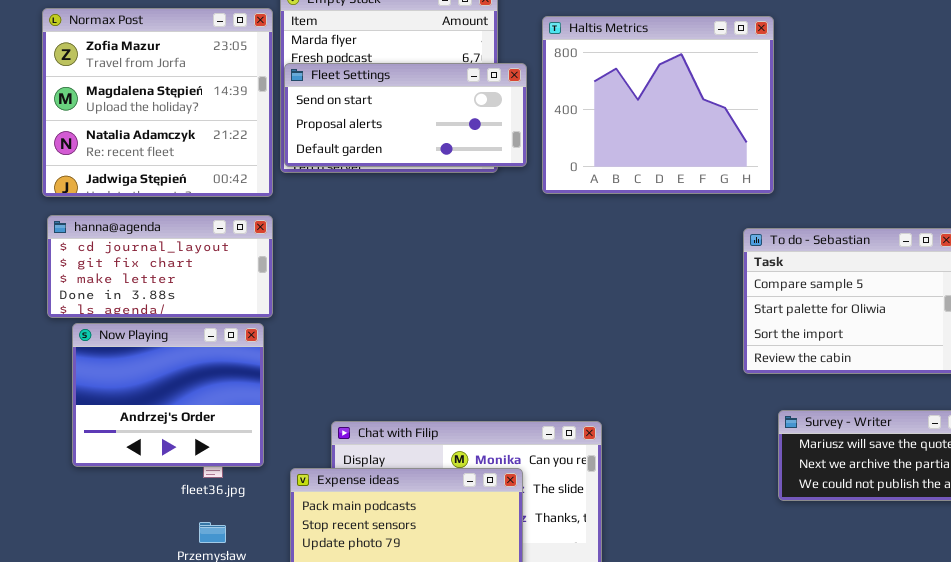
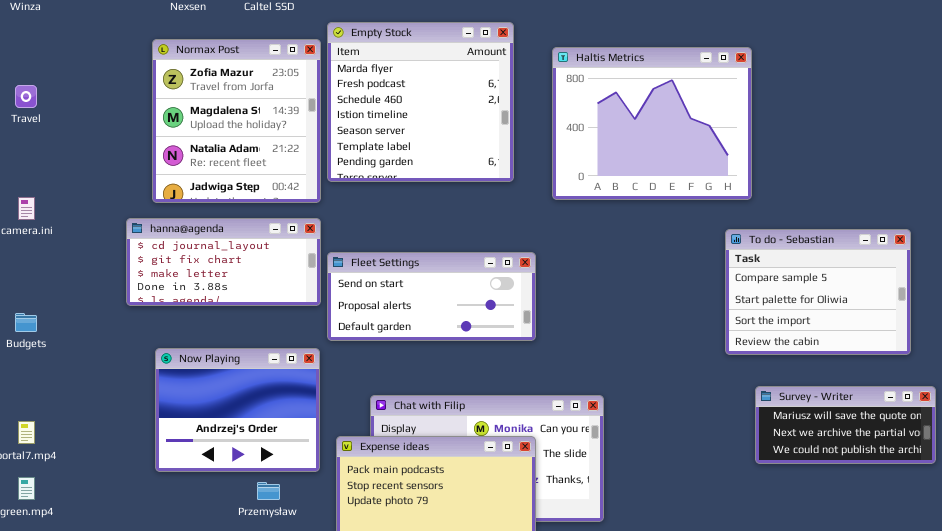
Normax Post: [42,8,273,197] -> [152,39,321,203], resized
Fleet Settings: [284,63,527,167] -> [327,252,536,341], moved
Now Playing: [72,323,264,467] -> [155,348,320,472], moved

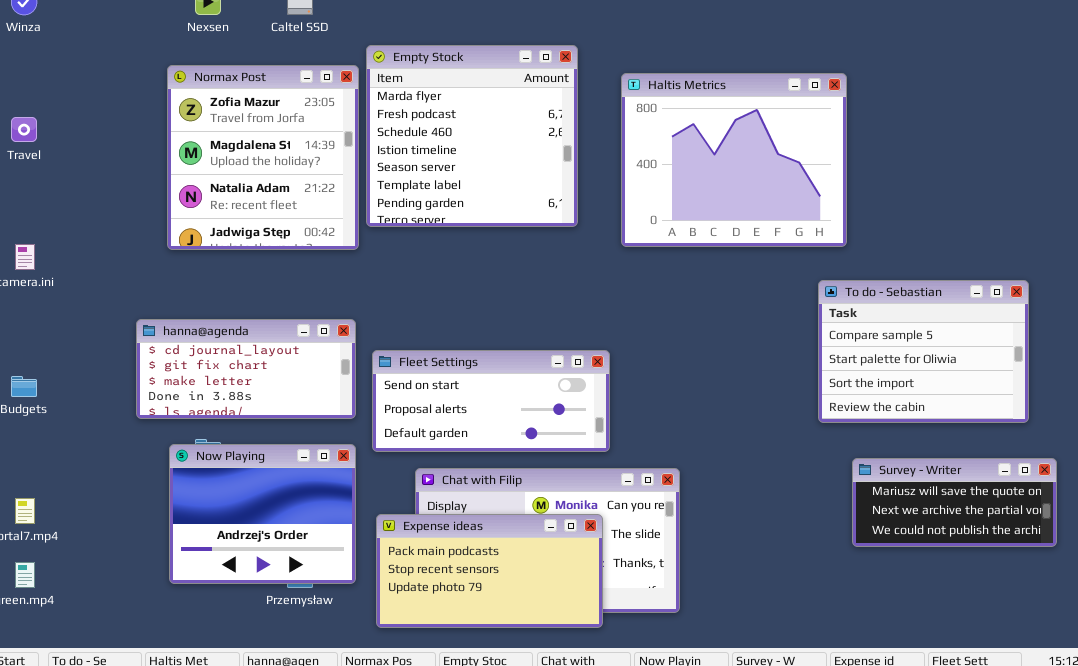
hanna@agenda: [126,218,321,306] -> [136,319,356,419], moved
Fleet Settings: [327,252,536,341] -> [372,350,610,452], moved
Now Playing: [155,348,320,472] -> [169,444,356,584], moved

